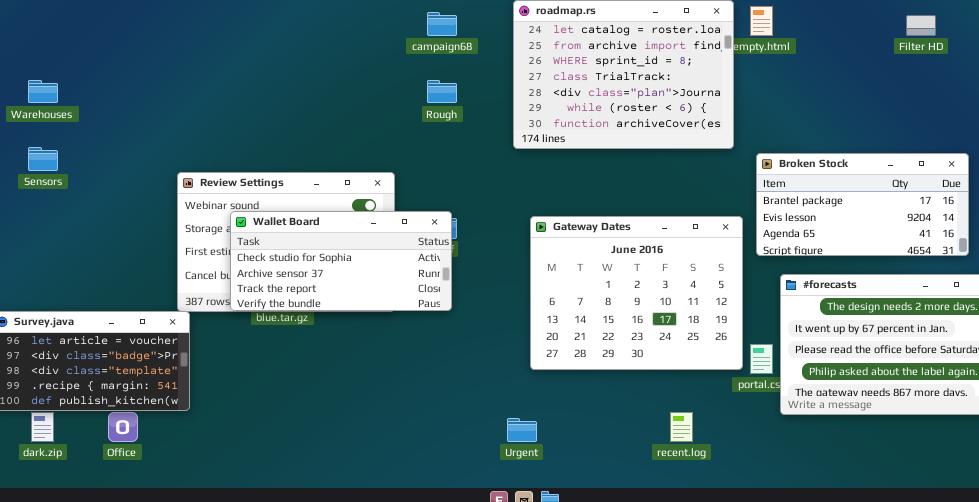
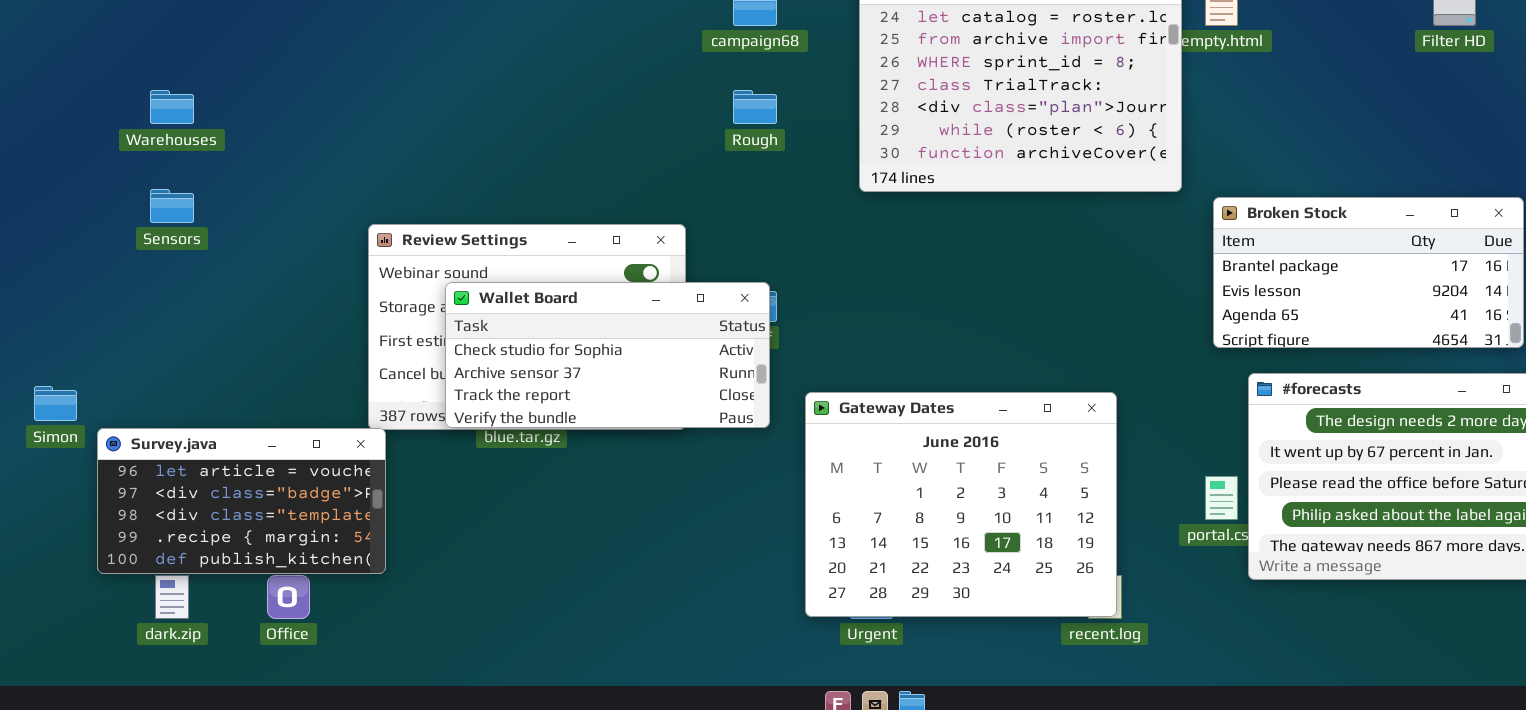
Gateway Dates: [530,216,743,370] -> [805,392,1117,617], moved

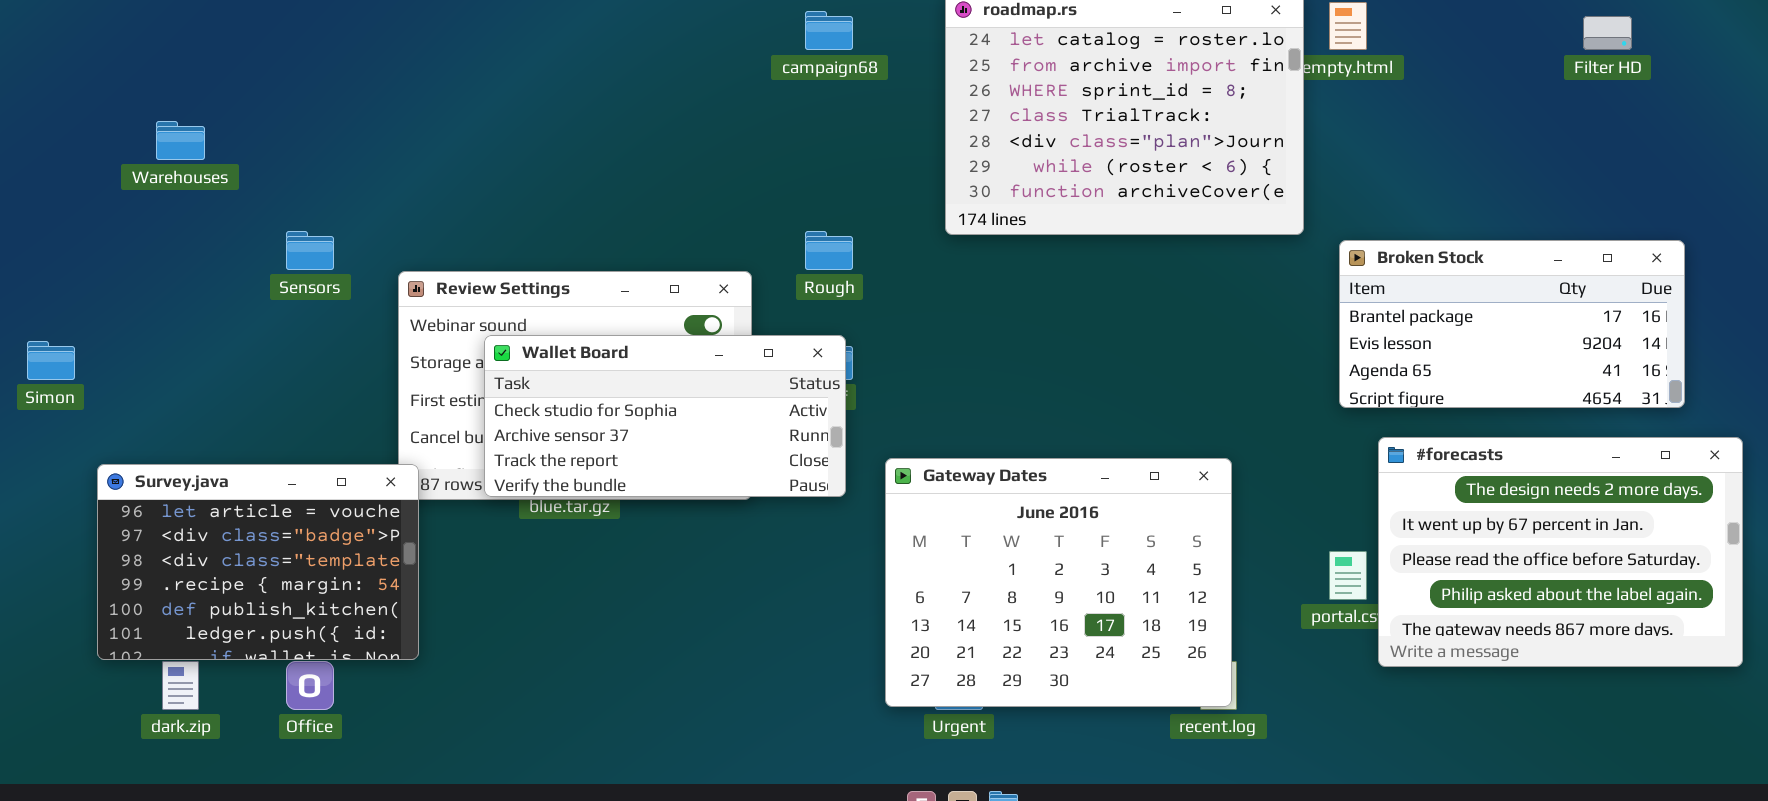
Rough: [733,90,777,124] -> [805,231,853,270], moved
Sensors: [150,189,194,223] -> [286,231,334,270], moved
Simon: [34,386,77,421] -> [27,341,75,380], moved
Survey.java: [97,428,386,574] -> [97,464,419,660], resized

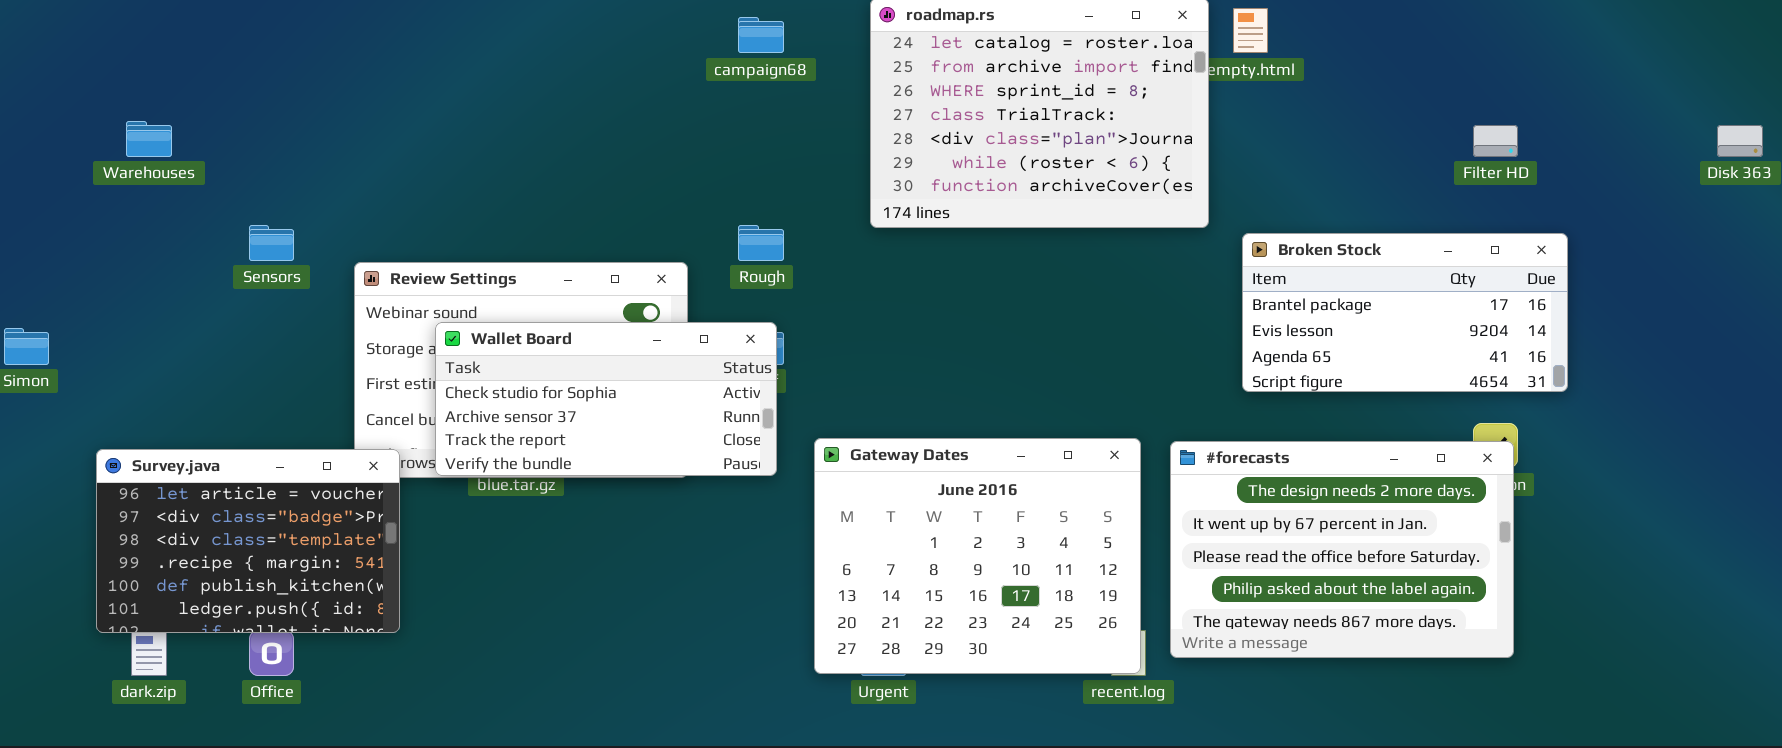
Filter HD: [1583,16,1632,50] -> [1473,125,1518,157], moved
#forecasts: [1378,437,1743,667] -> [1170,441,1514,658], moved
Survey.java: [97,464,419,660] -> [96,449,400,633], moved

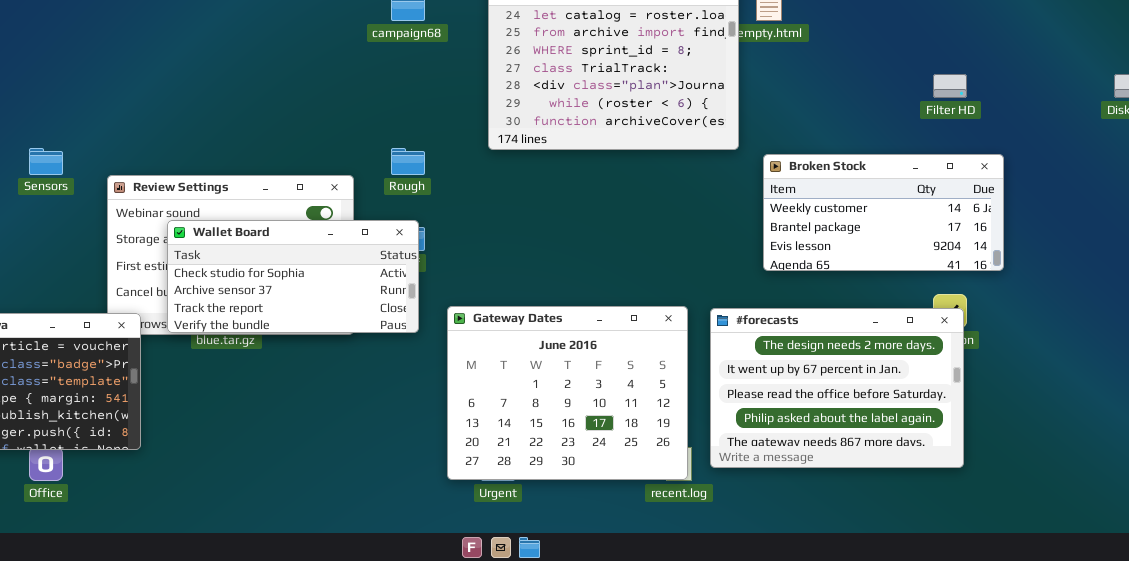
Broken Stock: [1242,233,1568,392] -> [763,154,1004,271], scrolled up 1 row

